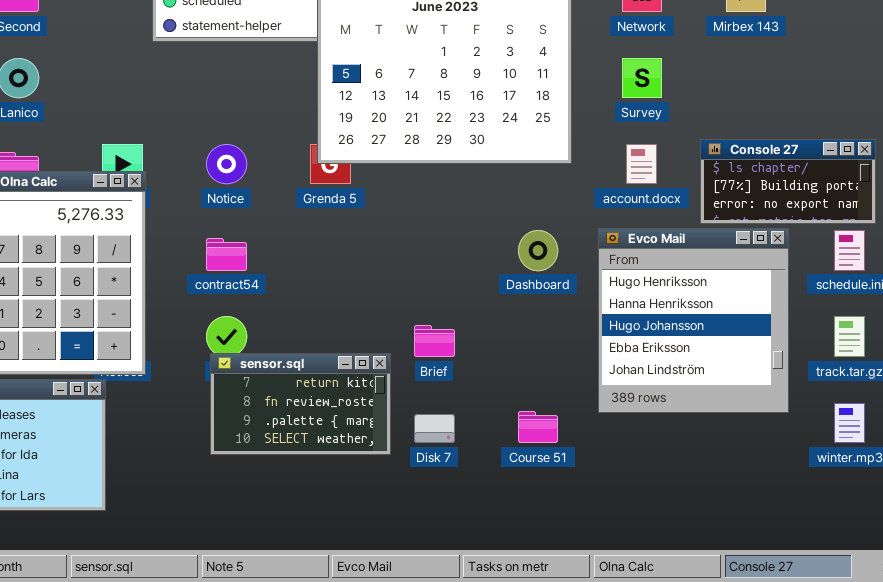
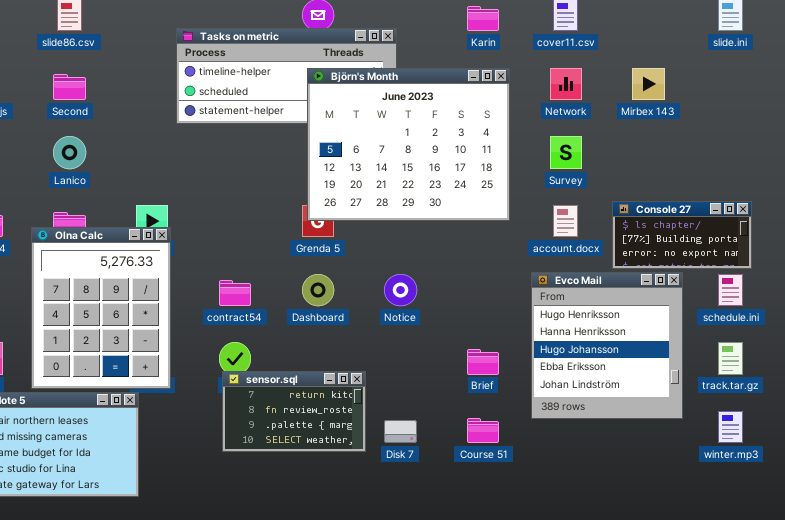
Notice: [206,144,247,184] -> [384,274,417,306], moved
Dashboard: [518,230,558,271] -> [302,274,334,306], moved
Brief: [414,325,455,357] -> [467,349,499,375], moved

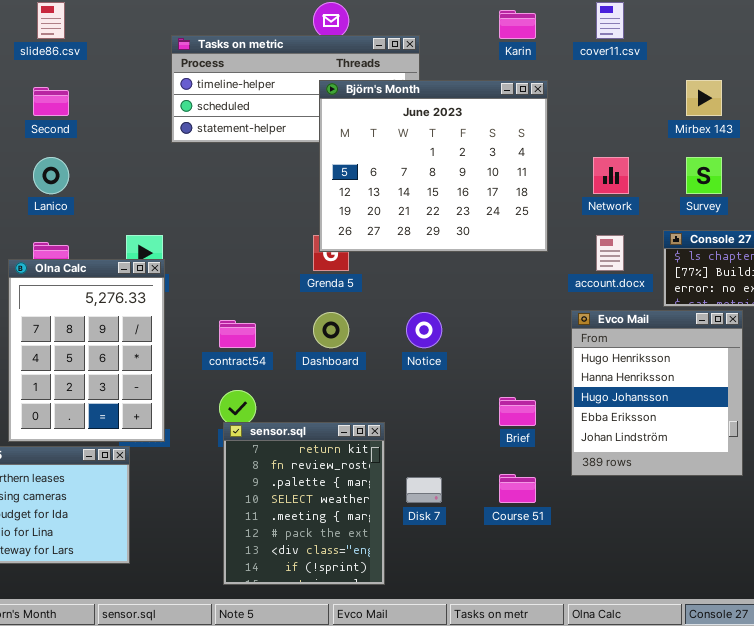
Network: [550,68,582,100] -> [593,157,629,194], moved
Survey: [550,136,582,169] -> [686,157,722,194], moved
sensor.sql: [222,371,366,452] -> [223,422,385,585], resized

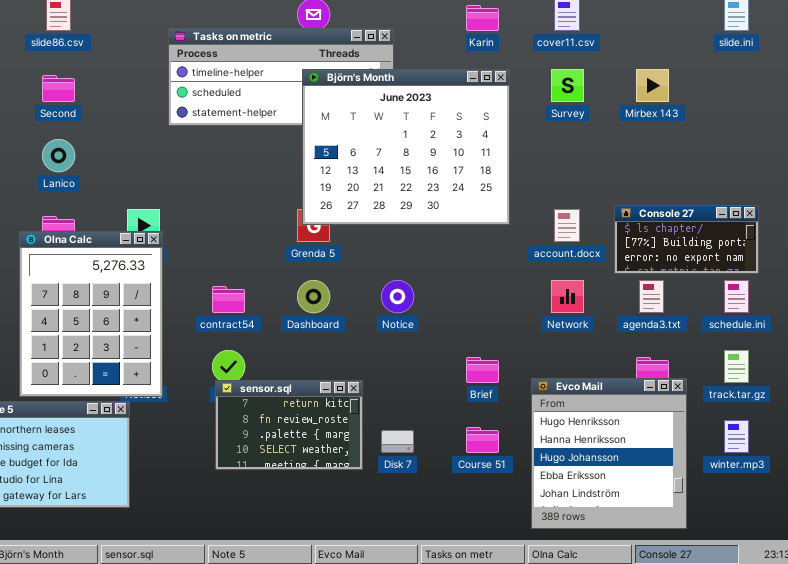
Network: [593,157,629,194] -> [551,280,584,313], moved
Survey: [686,157,722,194] -> [551,69,584,102], moved
Evco Mail: [571,310,743,476] -> [531,378,687,529], moved
sensor.sql: [223,422,385,585] -> [215,380,363,470], resized

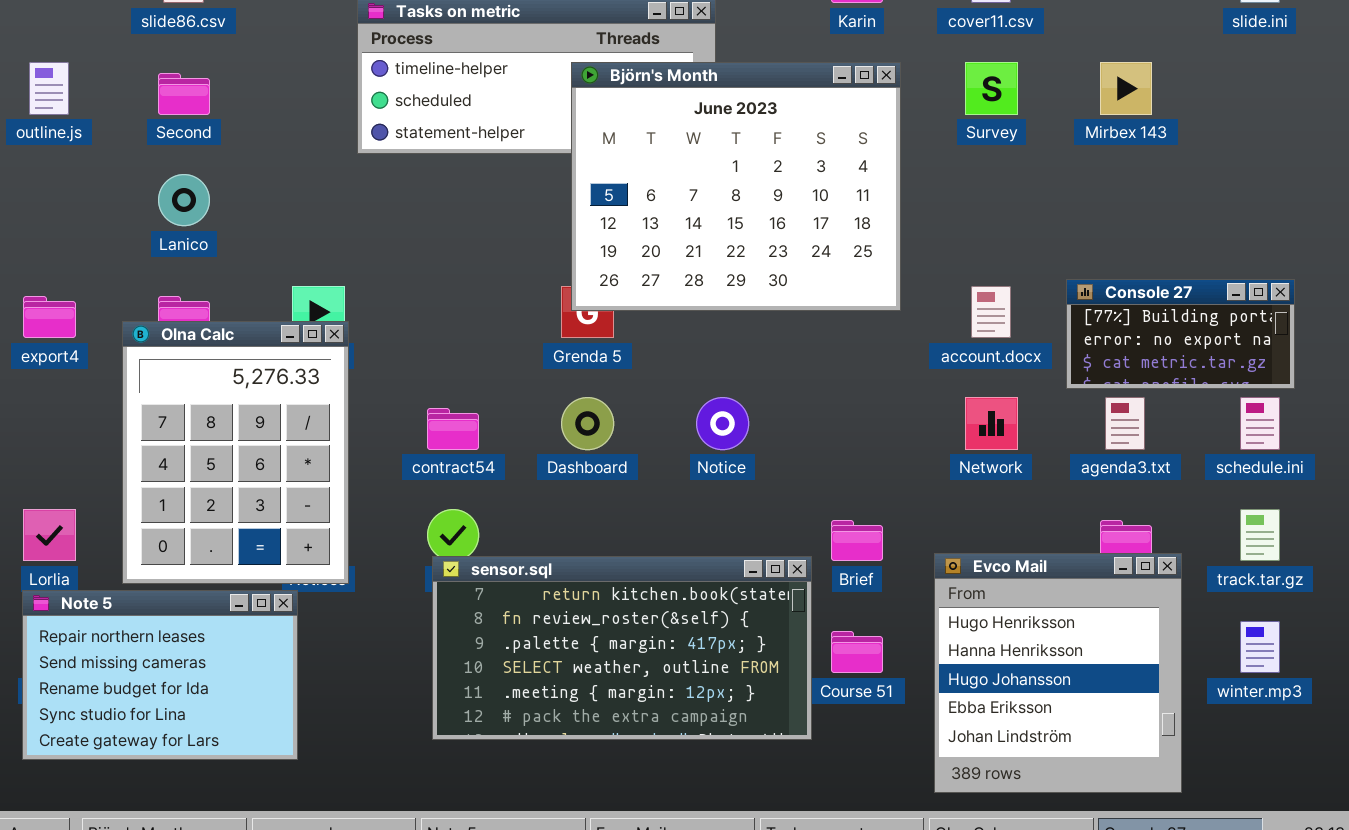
Console 27: [614,205,759,274] -> [1066,279,1295,389], scrolled down 1 row
sensor.sql: [215,380,363,470] -> [432,556,812,740], resized

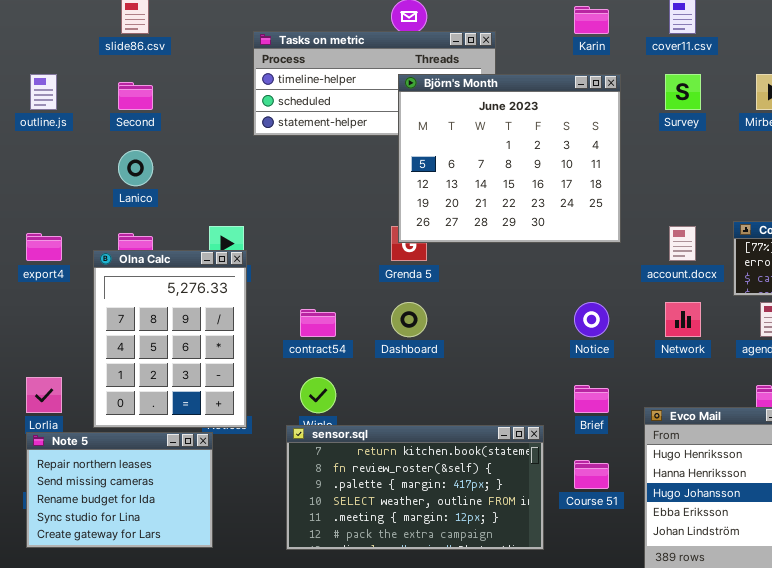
Notice: [696,397,749,450] -> [574,302,609,337], moved
sensor.sql: [432,556,812,740] -> [286,425,544,550], moved

